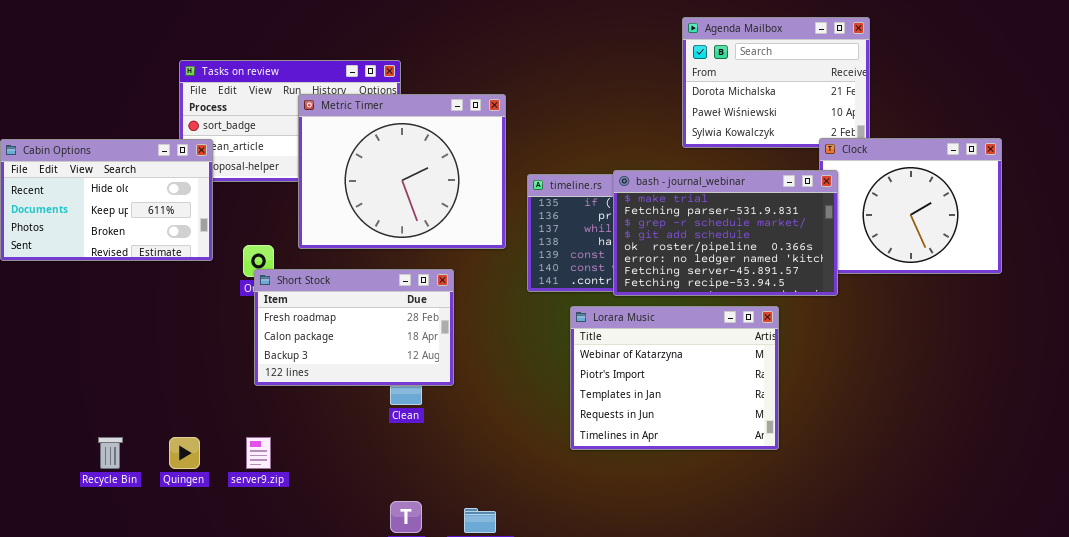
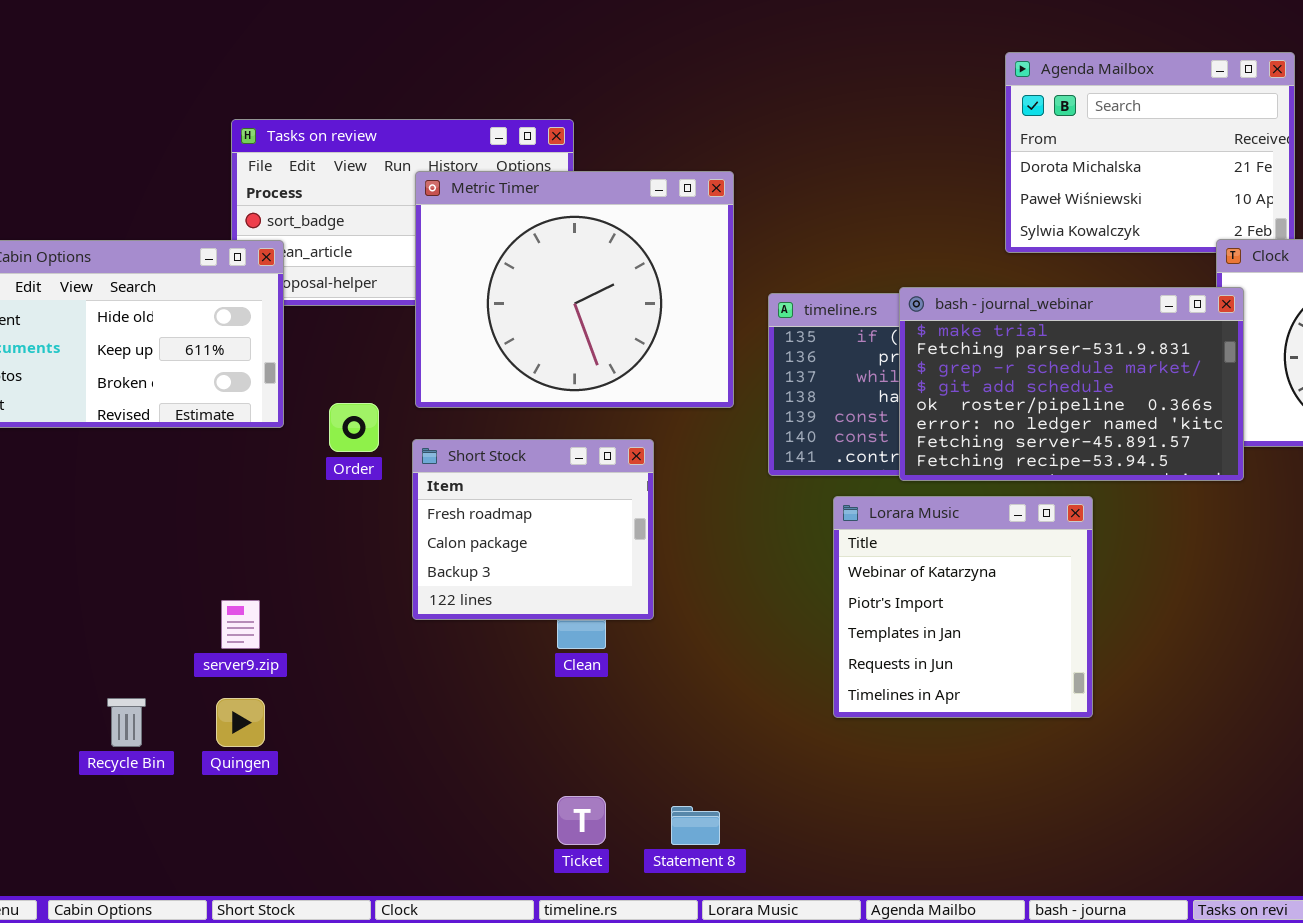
Short Stock: [254,269,454,386] -> [412,439,654,620], resized
Lorara Music: [570,306,779,450] -> [833,496,1093,718], resized
server9.zip: [246,437,271,469] -> [221,600,260,649], moved

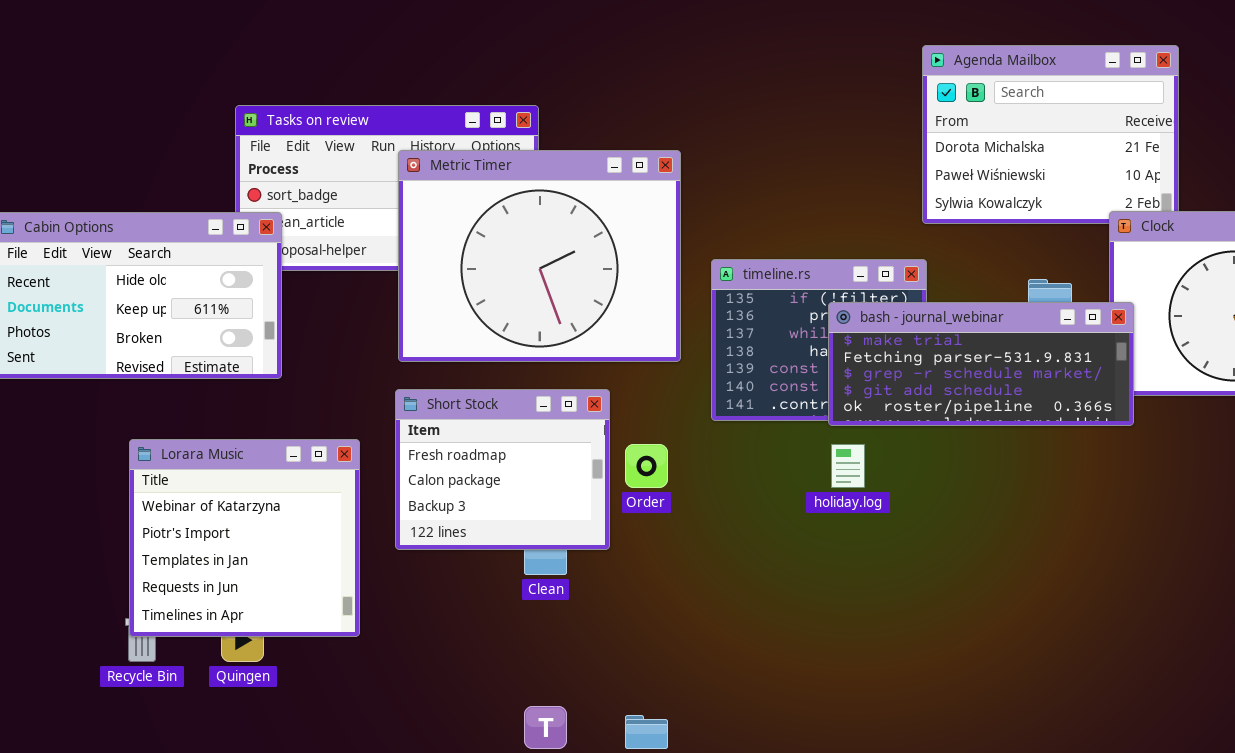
bash - journal_webinar: [899,287,1244,481] -> [828,302,1134,426], resized
Order: [329,403,379,452] -> [625,444,668,488], moved
Lorara Music: [833,496,1093,718] -> [129,439,360,637], moved

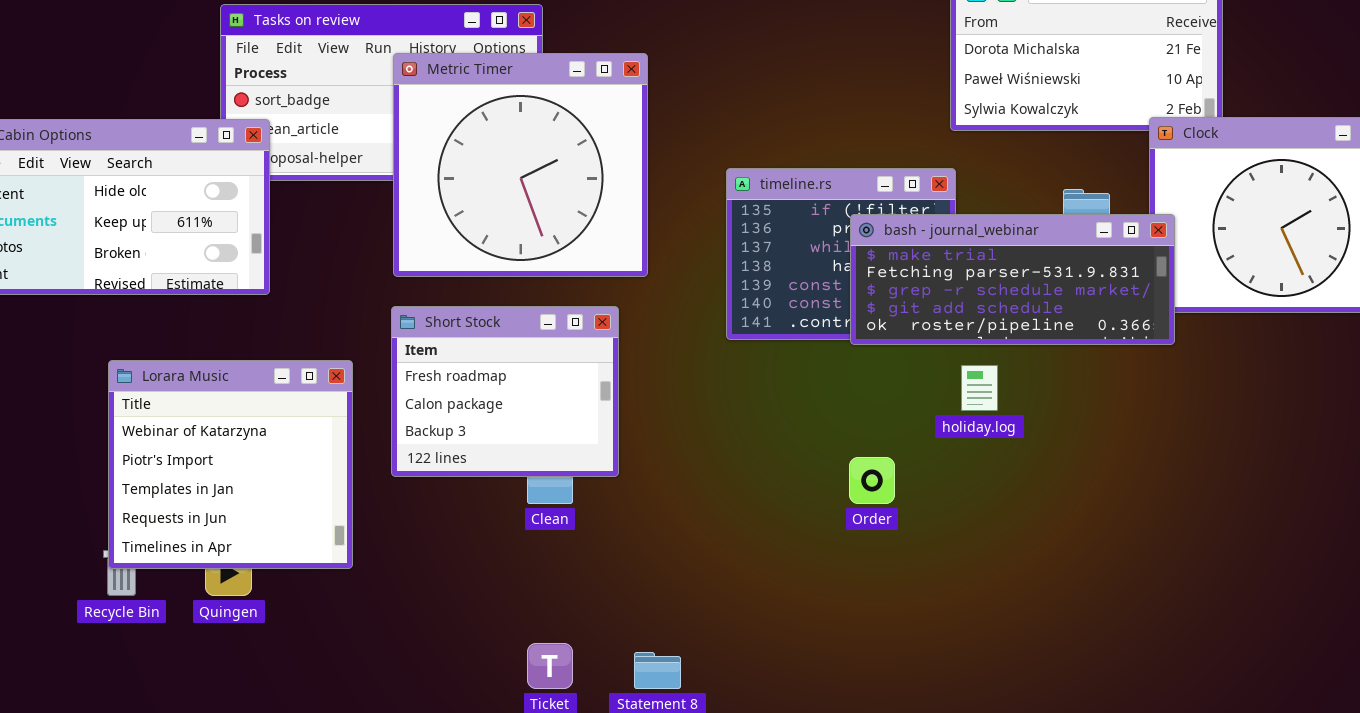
Metric Timer: [398,150,681,362] -> [393,53,648,277], resized
Order: [625,444,668,488] -> [849,457,895,504], moved
holiday.log: [831,444,865,488] -> [961,365,998,411], moved

